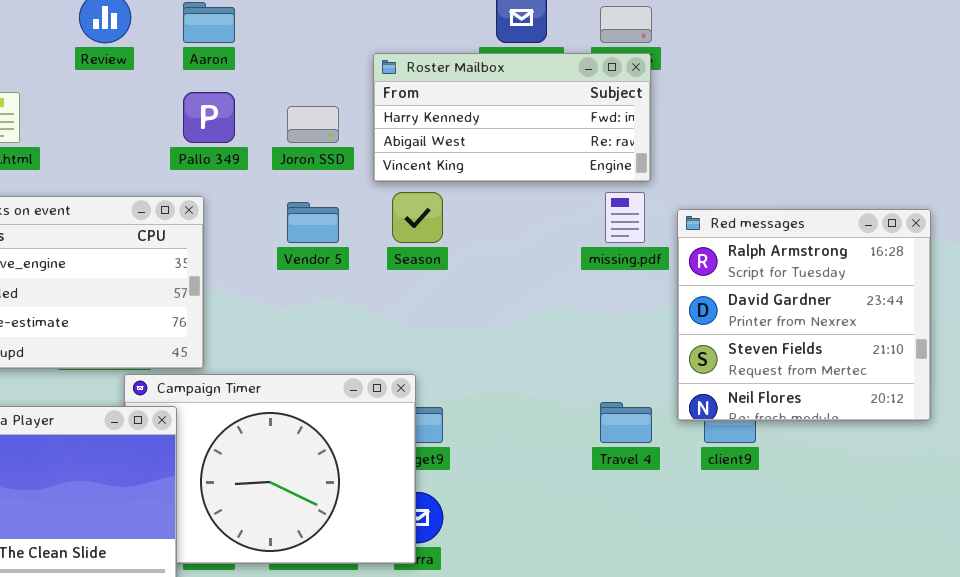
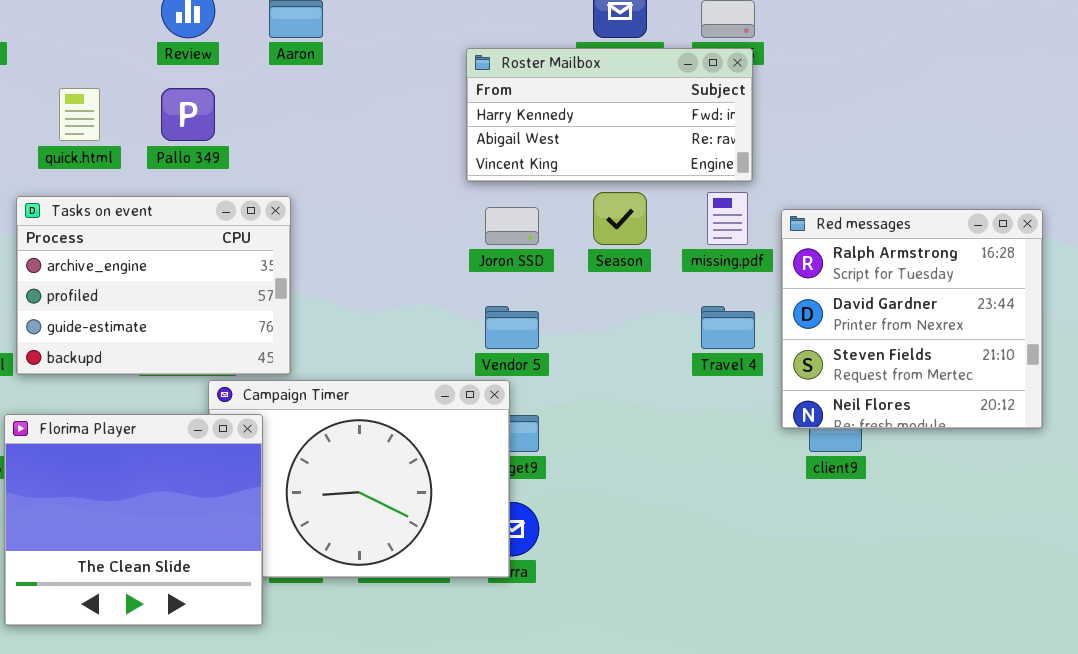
Pallo 349: [183,92,235,143] -> [161,88,215,141], moved
Joron SSD: [287,106,339,143] -> [485,207,539,245], moved
Season: [392,192,443,243] -> [593,192,647,245], moved
Vendor 5: [287,202,339,243] -> [485,306,539,349], moved
Travel 4: [600,402,652,443] -> [701,306,755,349], moved

